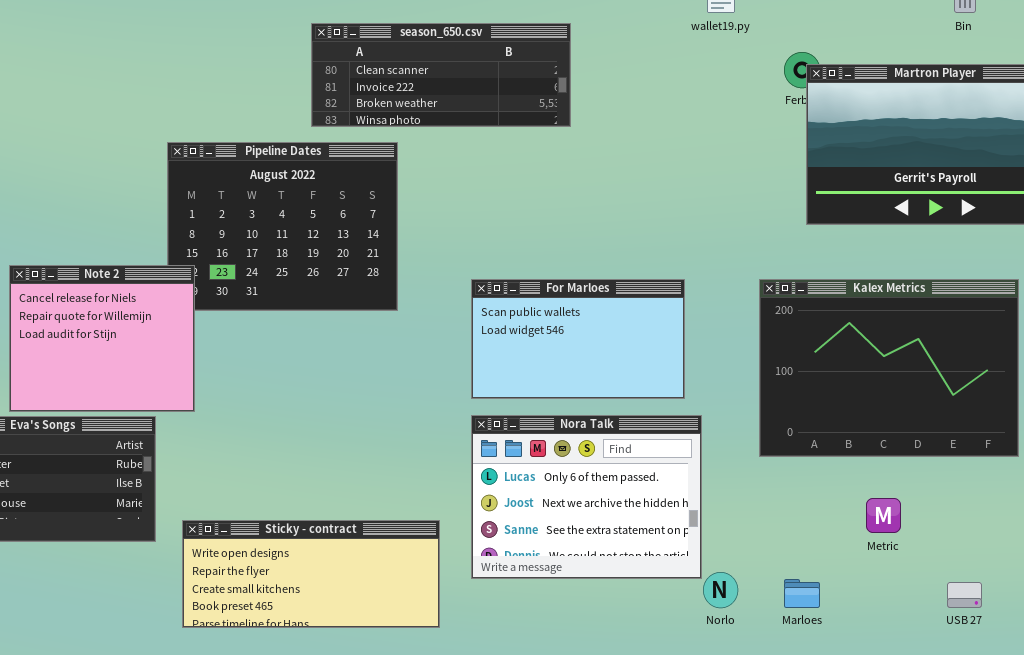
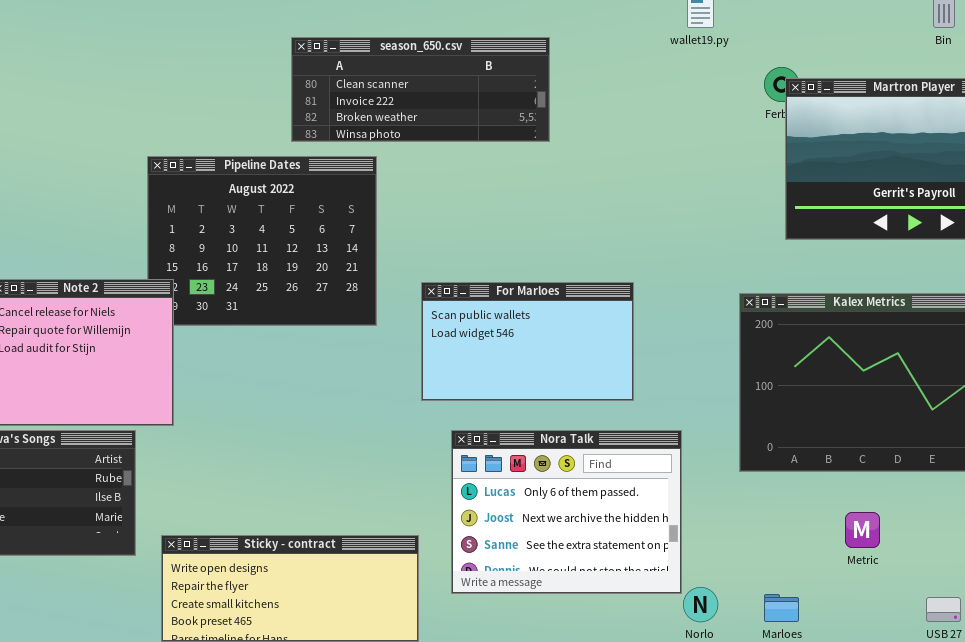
For Marloes: [471,279,685,399] -> [421,282,634,401], moved

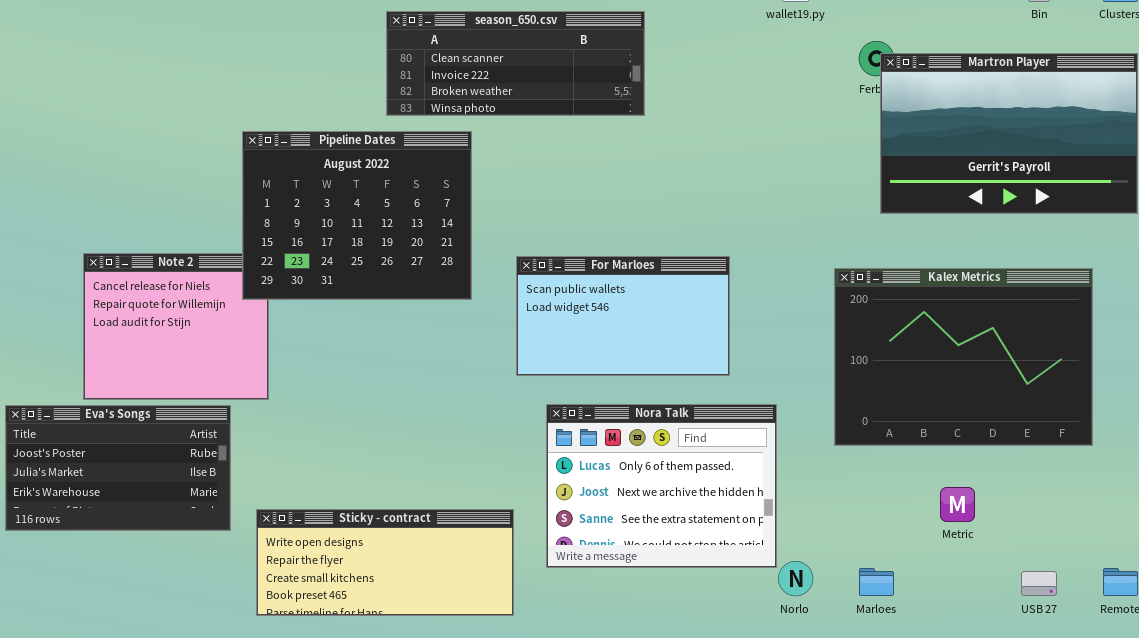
Pipeline Dates: [147,156,377,326] -> [242,131,472,300], raised

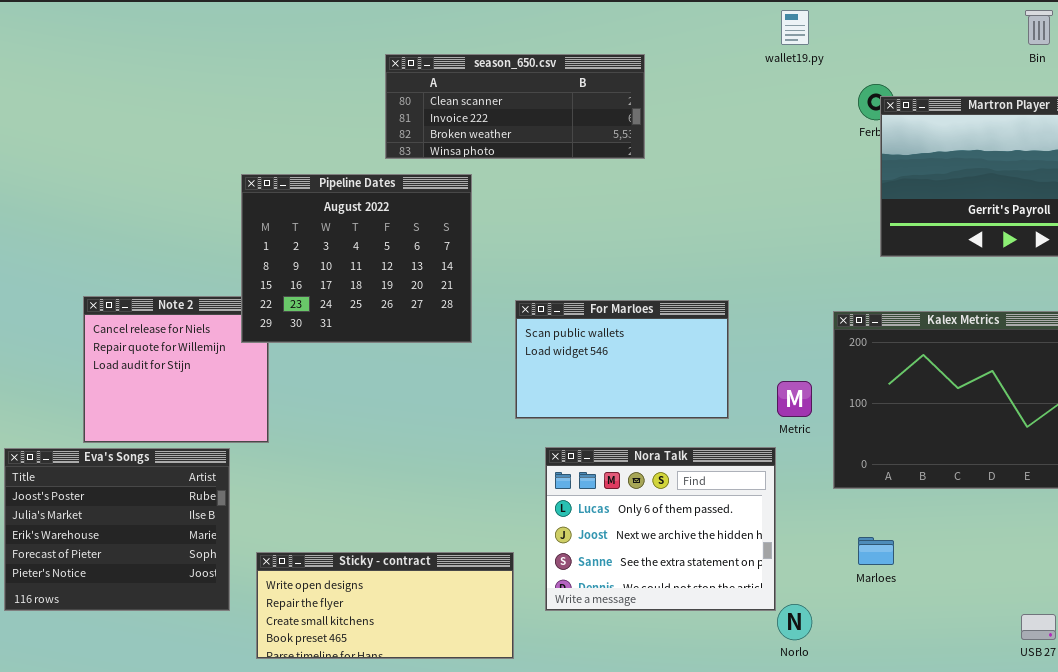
Eva's Songs: [5,405,231,531] -> [4,448,230,611], resized
Metric: [940,487,975,522] -> [777,381,812,417], moved
Marloes: [859,568,894,596] -> [858,537,894,565], moved

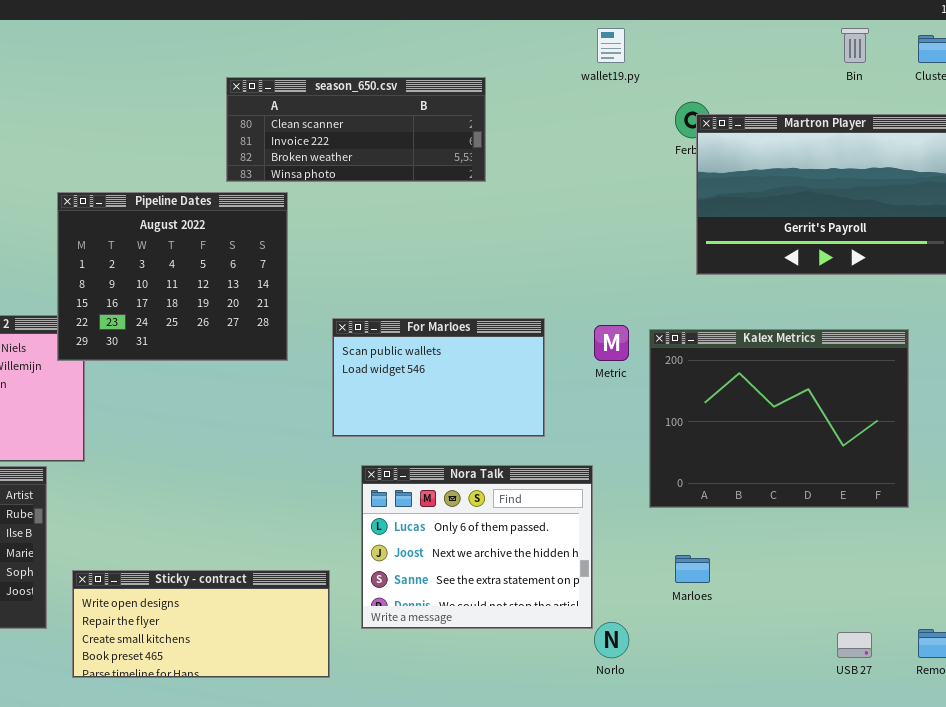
season_650.csv: [385,54,645,159] -> [226,77,486,182], moved
Metric: [777,381,812,417] -> [594,325,629,361], moved

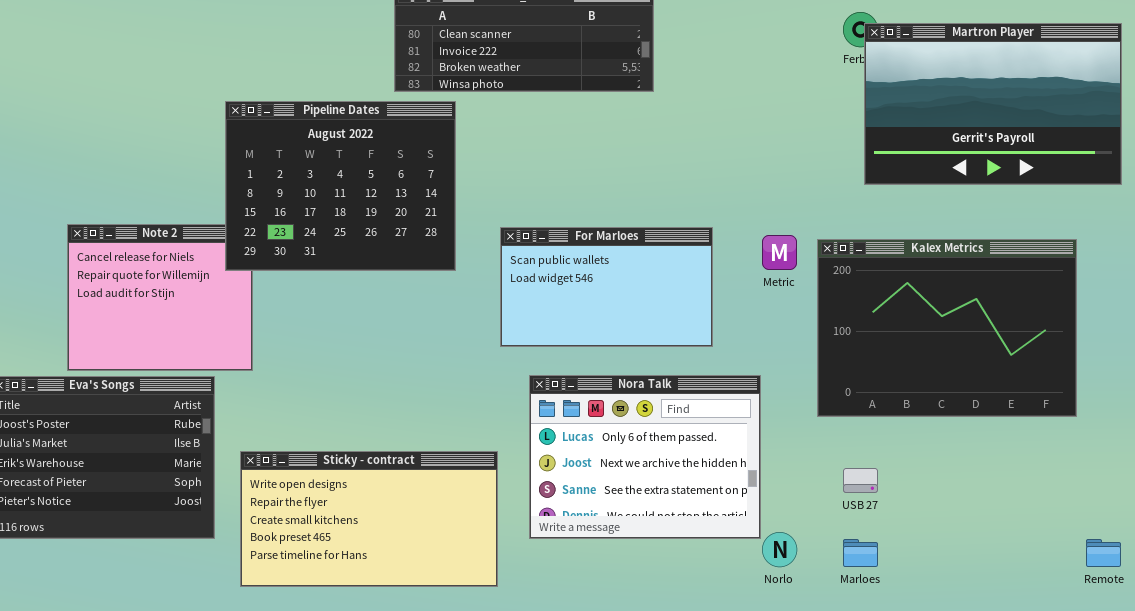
Marloes: [675,555,710,583] -> [843,539,878,567], moved
Sticky - contract: [72,570,330,678] -> [240,451,498,587], resized
USB 27: [837,632,872,658] -> [843,468,878,493], moved

